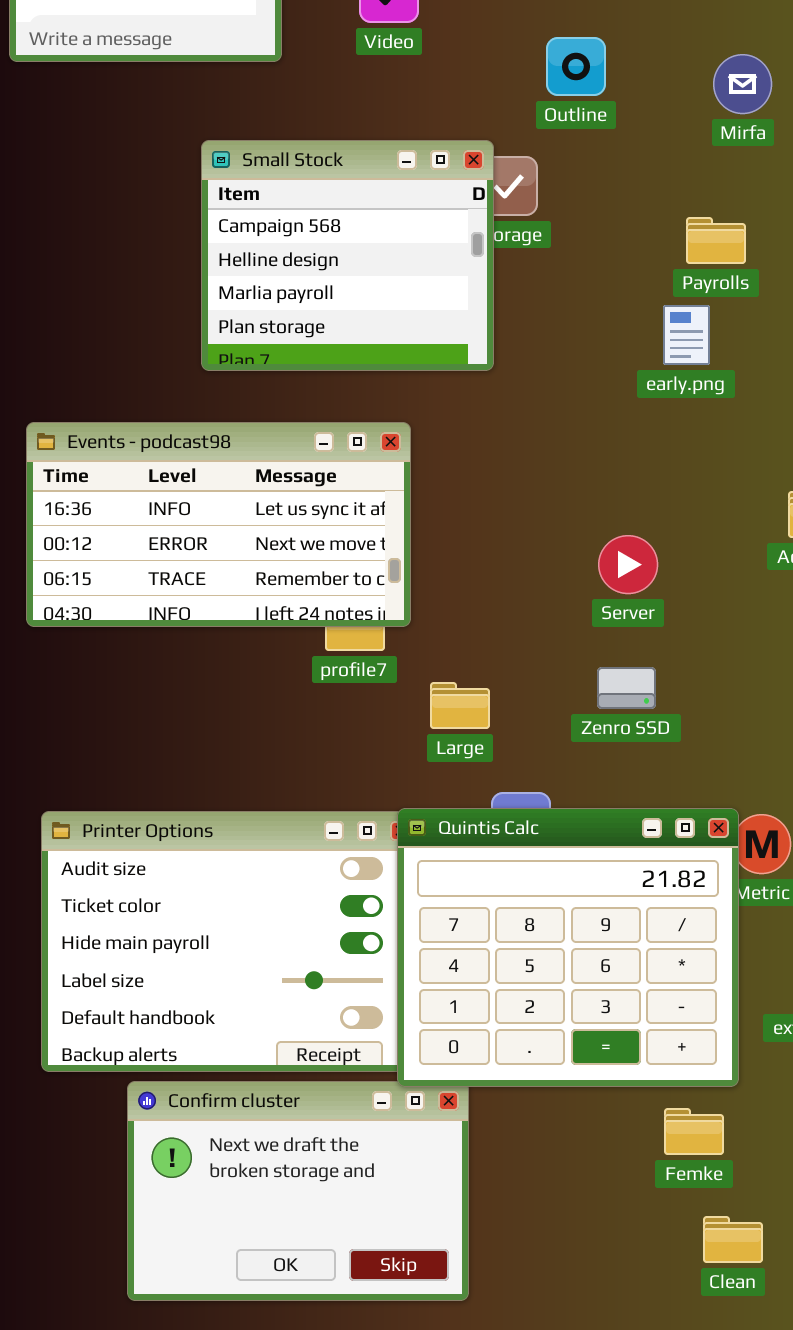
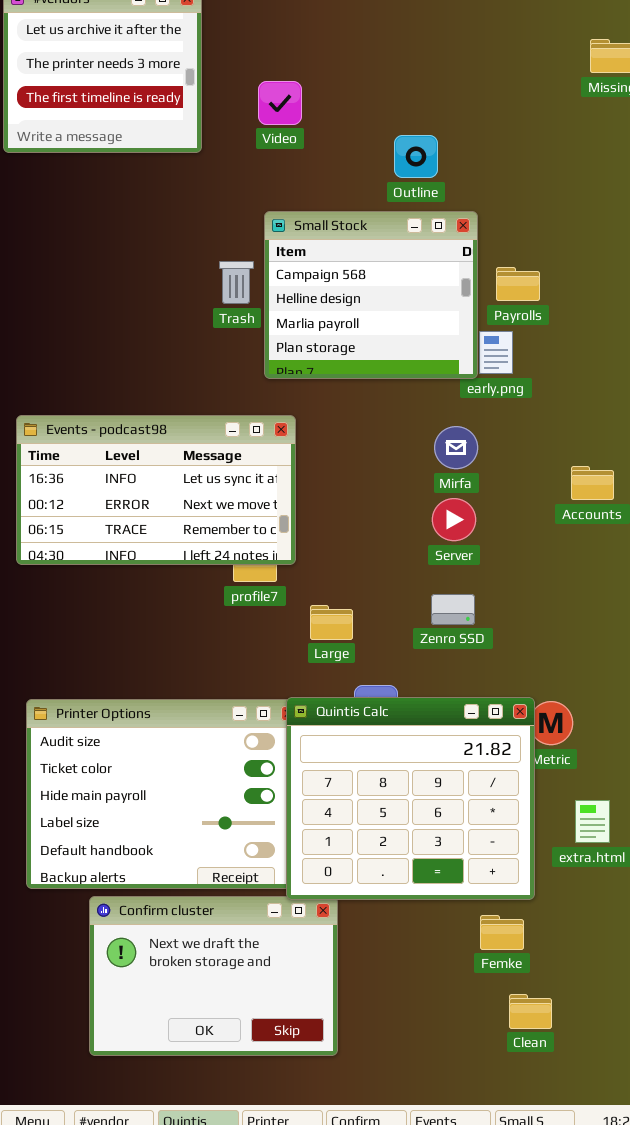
Mirfa: [713,54,772,114] -> [434,426,478,469], moved
Small Stock: [201,140,494,371] -> [264,211,478,379], moved

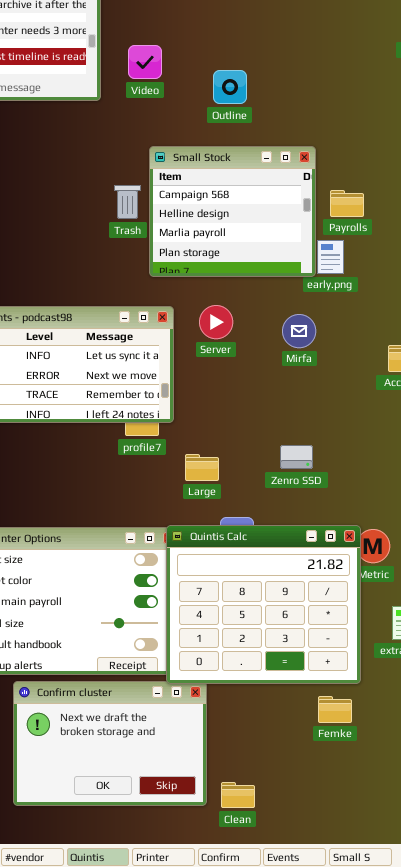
Video: [258,81,302,125] -> [128,45,162,79], moved
Outline: [394,135,438,178] -> [213,70,247,104], moved
Server: [432,498,476,541] -> [199,305,233,339], moved
Clean: [509,994,552,1029] -> [221,782,255,808], moved

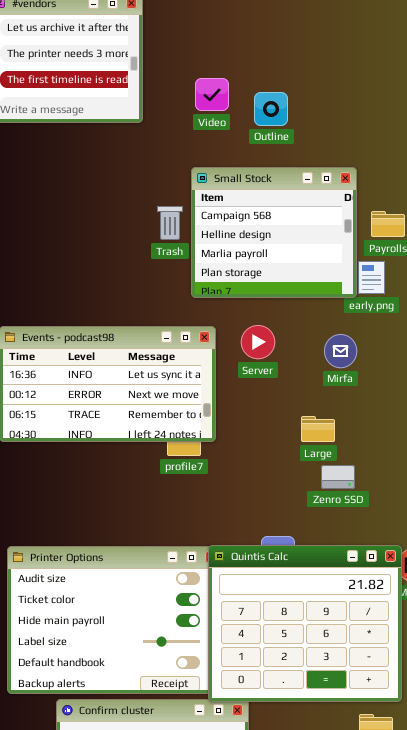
Video: [128,45,162,79] -> [195,78,229,111], moved
Large: [185,454,219,481] -> [301,416,335,442], moved

